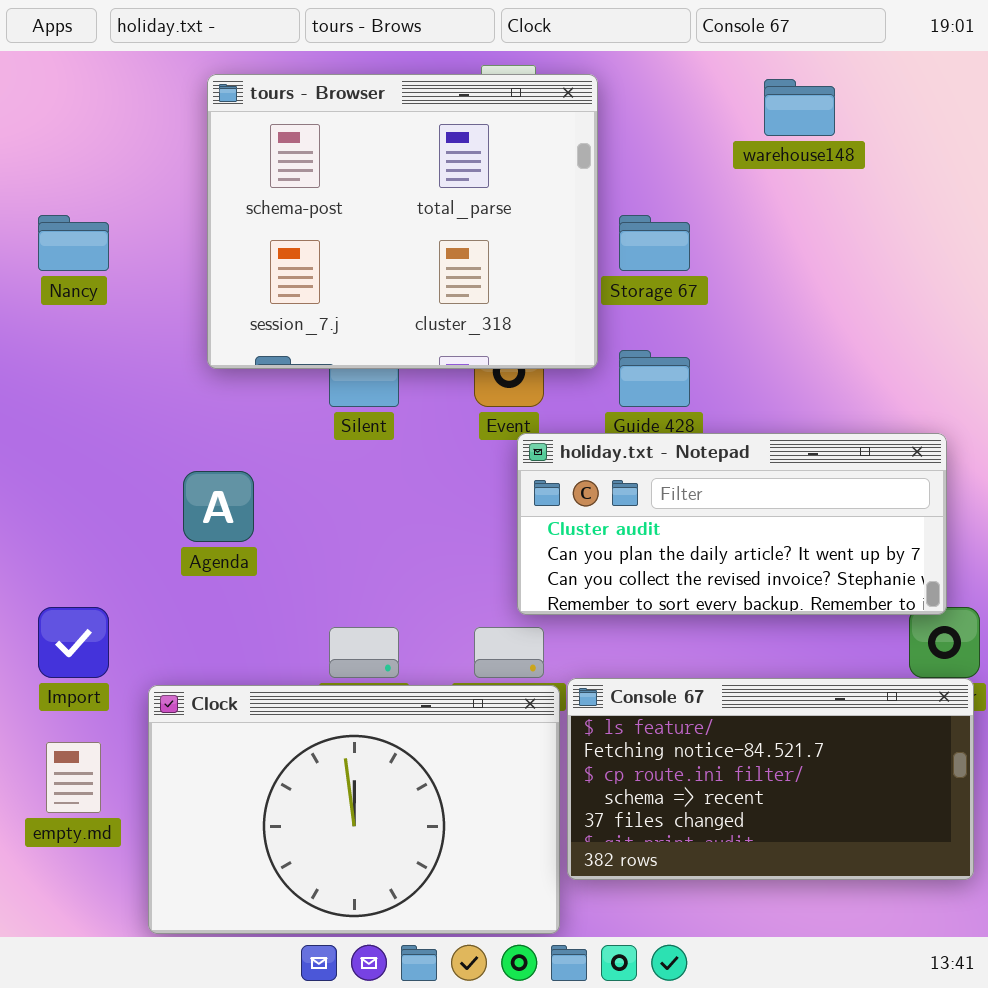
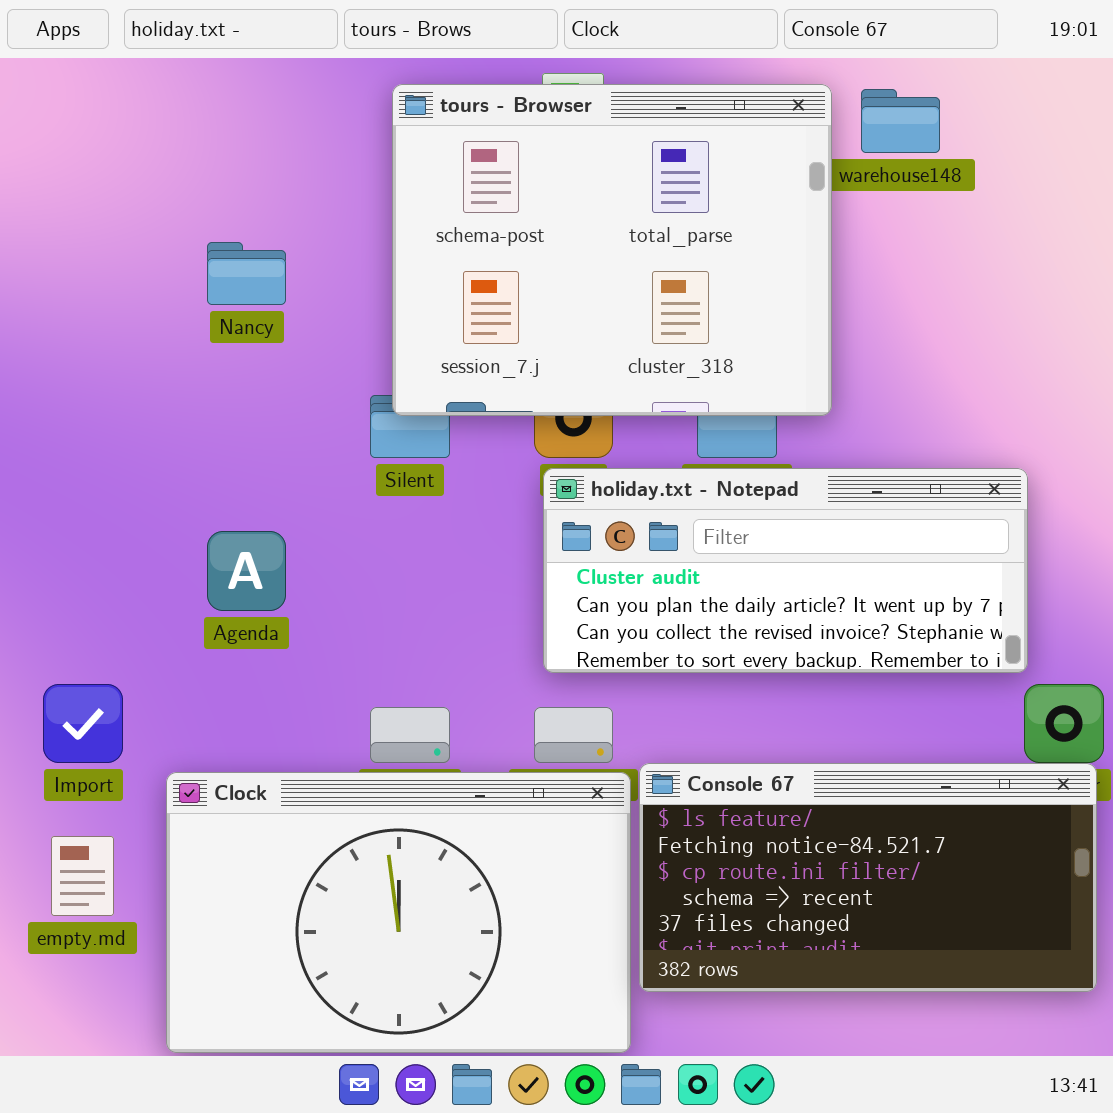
tours - Browser: [207,74,598,369] -> [392,84,832,416], moved
Nancy: [38,215,109,271] -> [207,242,286,305], moved
holiday.txt - Notepad: [517,433,947,615] -> [543,468,1028,673], moved

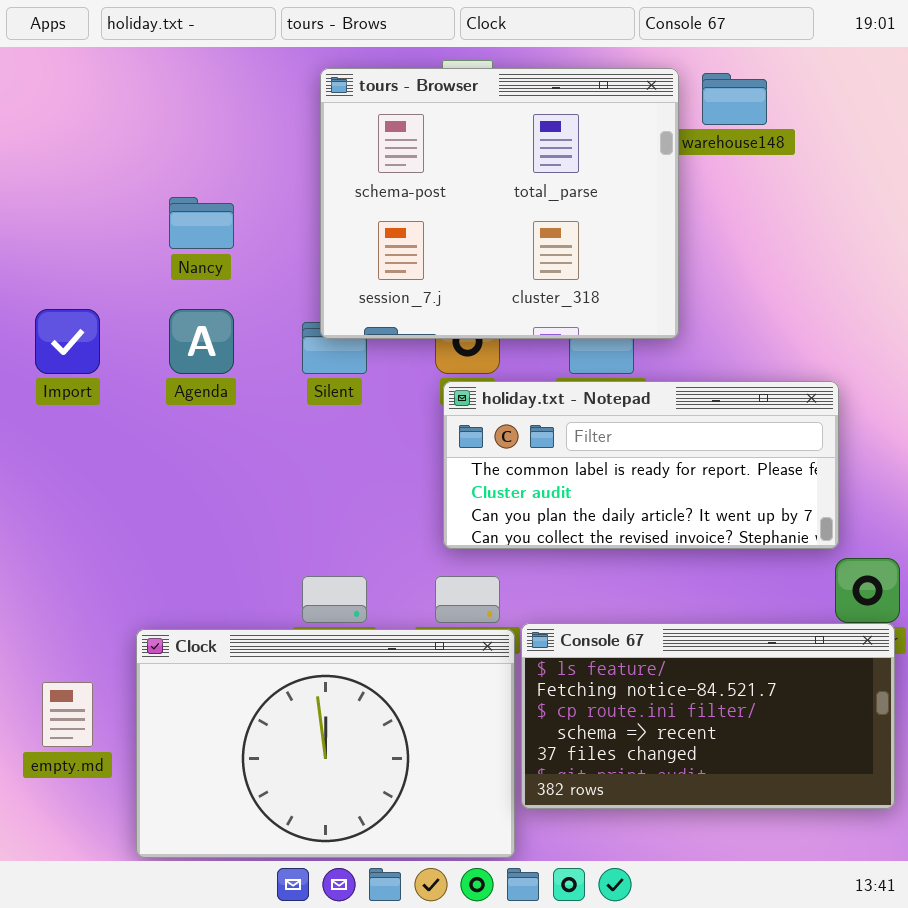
holiday.txt - Notepad: [543,468,1028,673] -> [443,381,839,549], scrolled up 1 row
Agenda: [207,531,286,611] -> [169,309,234,374], moved
Import: [43,684,123,763] -> [35,309,100,374], moved

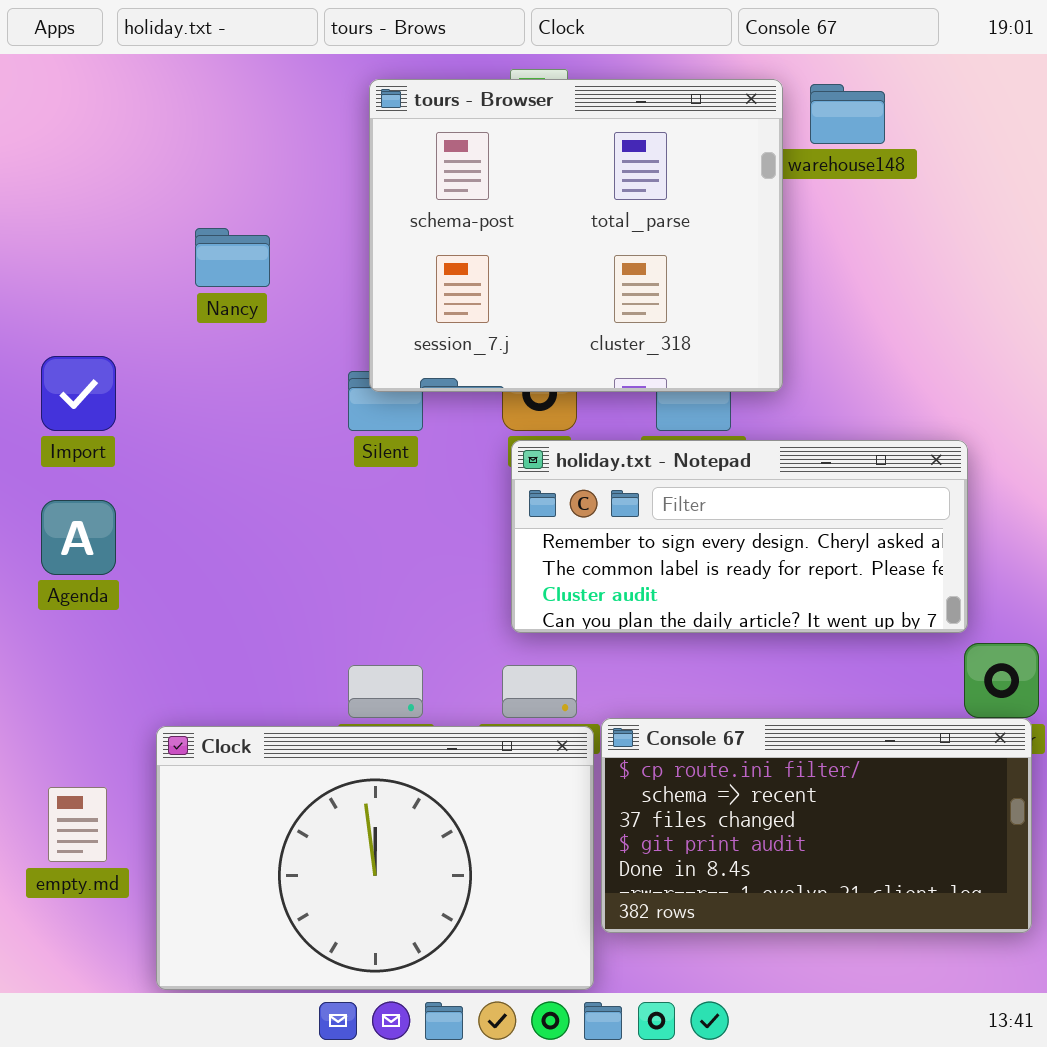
Agenda: [169,309,234,374] -> [41,500,116,575], moved
holiday.txt - Notepad: [443,381,839,549] -> [511,440,968,633], scrolled up 1 row
Console 67: [521,623,895,809] -> [601,718,1032,933], scrolled down 2 rows

